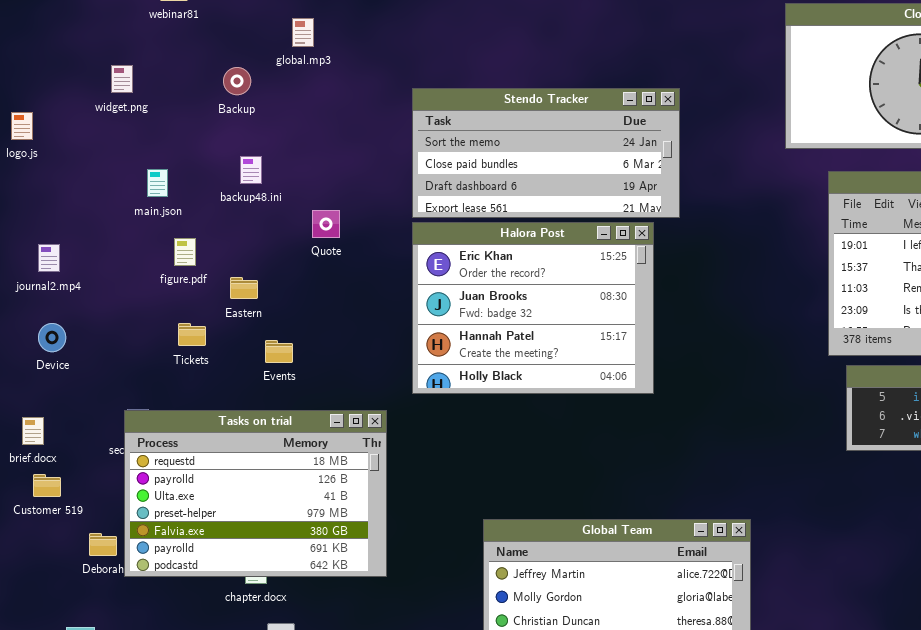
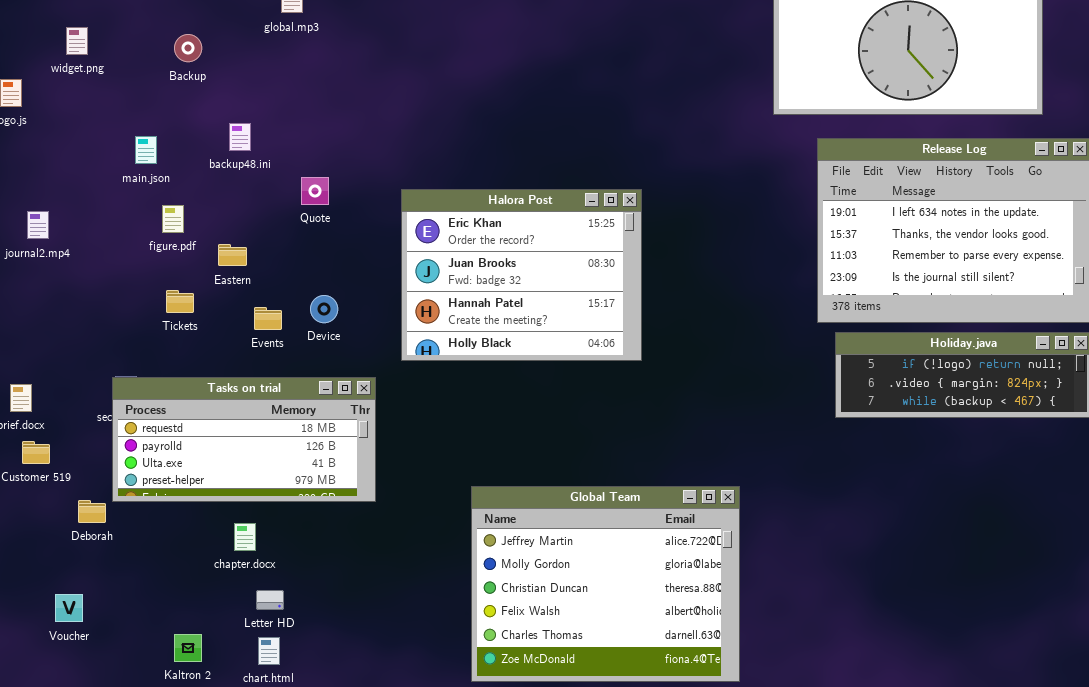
widget.png: [111,65,133,93] -> [66,27,88,55], moved
Backup: [223,67,251,95] -> [174,34,202,62], moved
Stendo Tracker: [412,88,680,218] -> none, closed
Device: [38,323,66,352] -> [310,295,338,323], moved
Tasks on trial: [124,410,387,577] -> [112,377,376,502], resized

